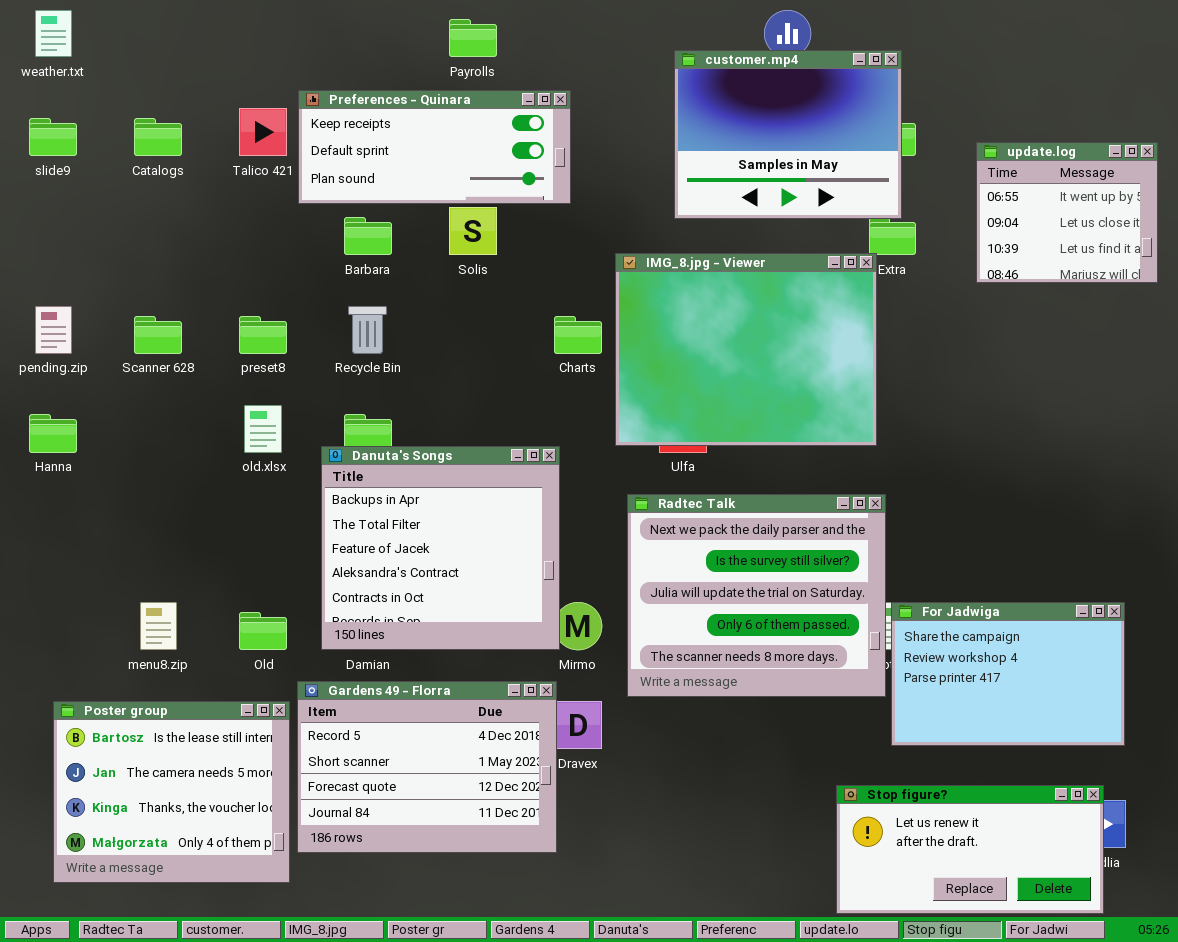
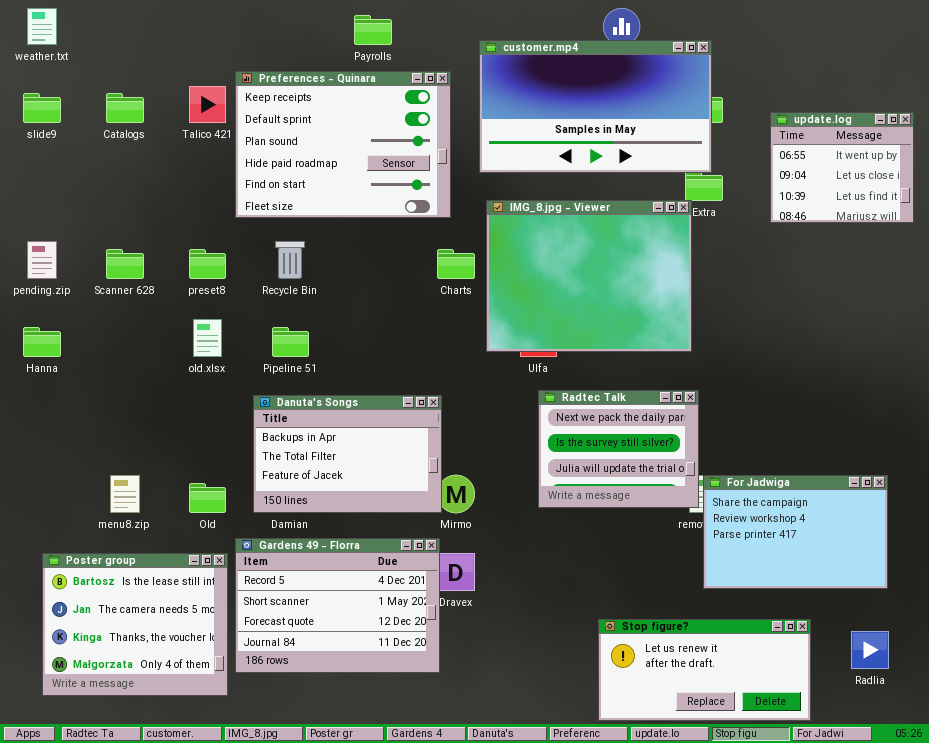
customer.mp4: [674,50,902,219] -> [479,40,712,173], resized
Preferences - Quinara: [298,90,571,204] -> [235,71,451,218], resized
Danuta's Songs: [321,446,560,650] -> [253,395,442,513], resized
Radtec Talk: [627,494,886,697] -> [538,390,699,508], resized
Stop figure?: [836,785,1104,914] -> [598,619,811,721], moved

